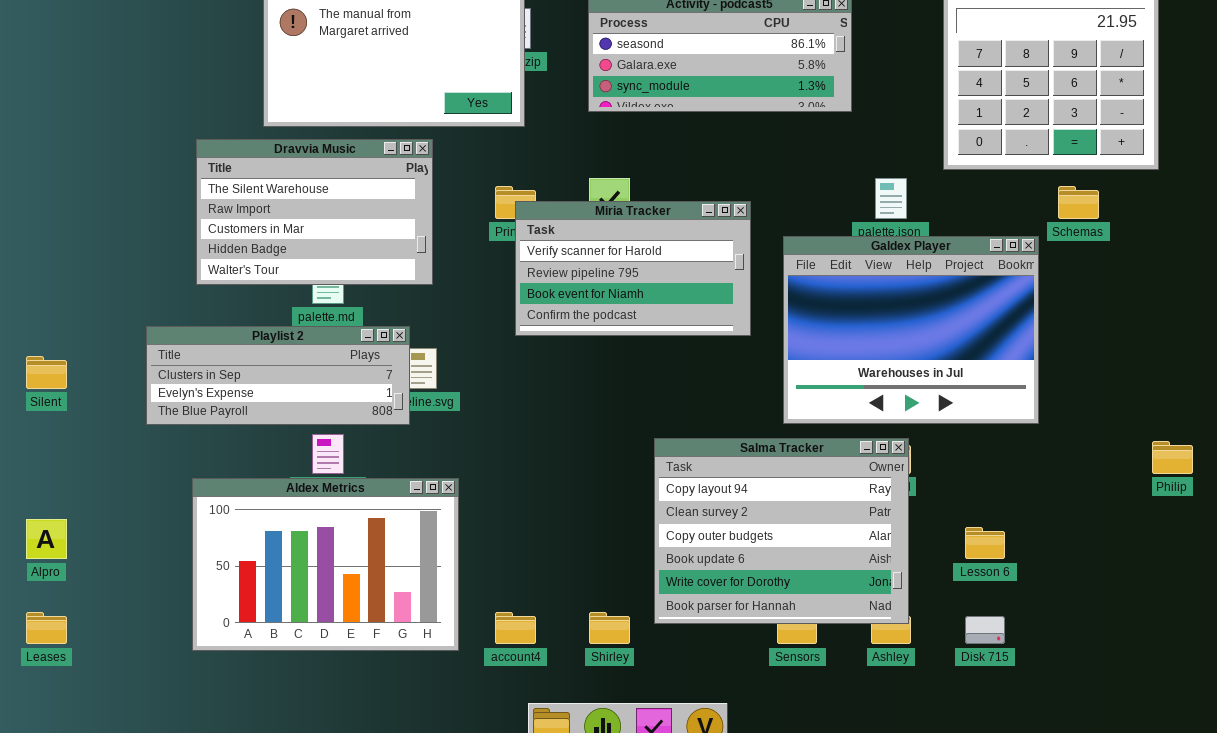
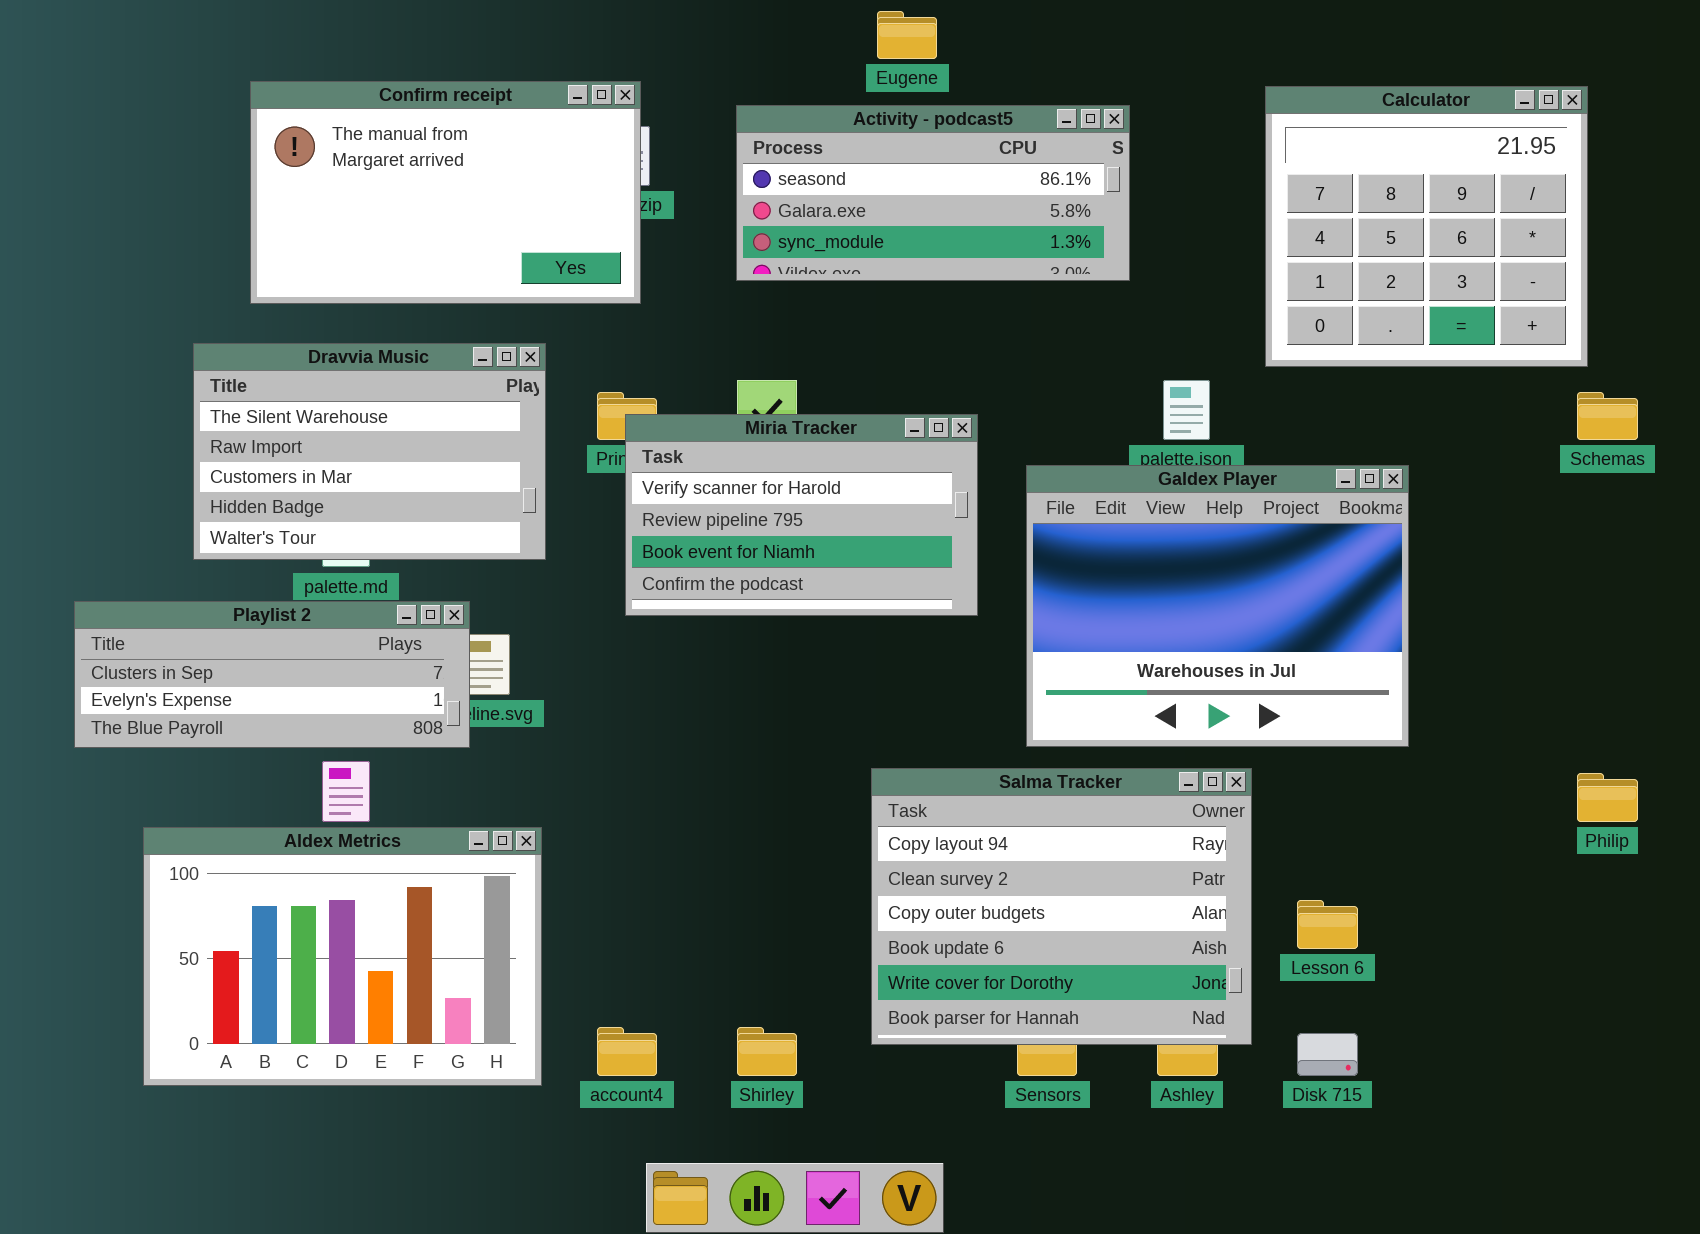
Dravvia Music: [196,139,433,285] -> [193,343,546,560], moved
Schemas: [1058,186,1099,219] -> [1577,392,1638,440], moved
Salma Tracker: [654,438,909,624] -> [871,768,1252,1045], moved

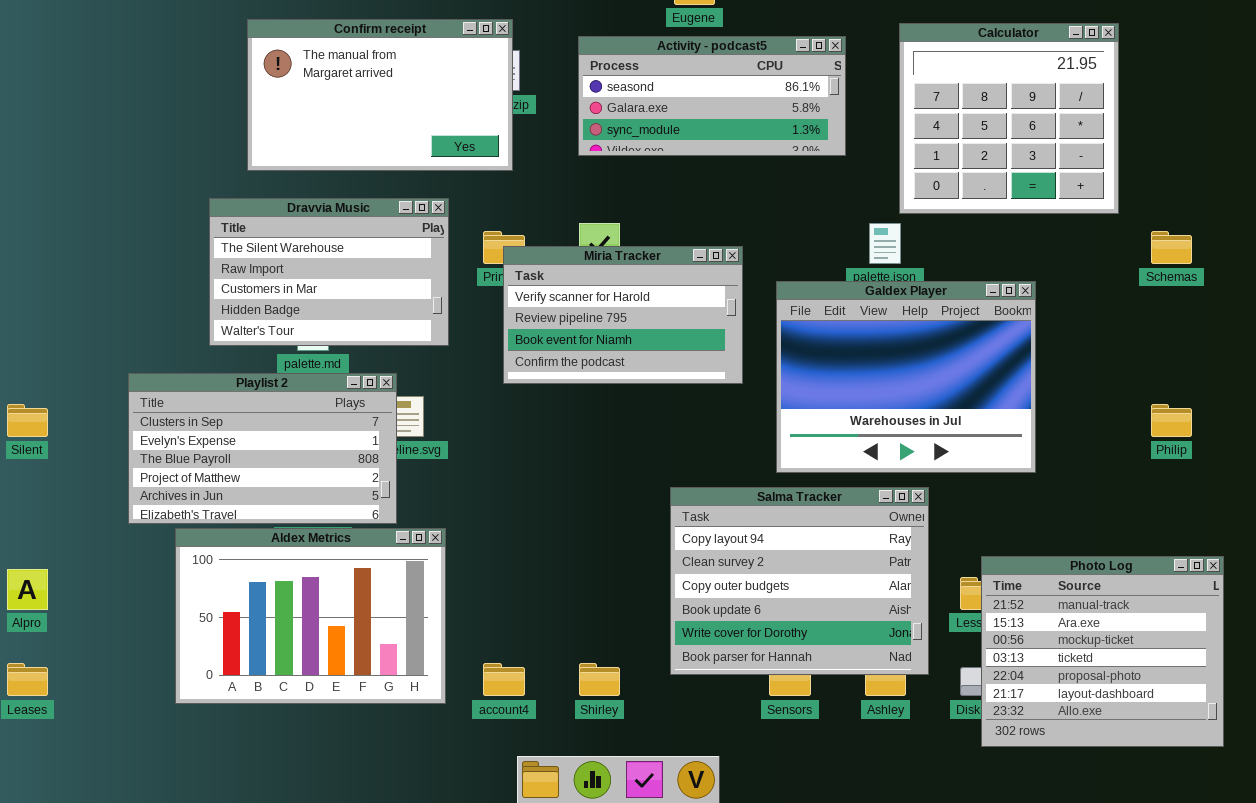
Calculator: [1265,86,1588,367] -> [899,23,1119,214], moved
Playlist 2: [74,601,470,748] -> [128,373,397,524], resized
Philip: [1577,773,1638,822] -> [1151,404,1192,437], moved
Photo Log: none -> [981,556,1224,747], opened

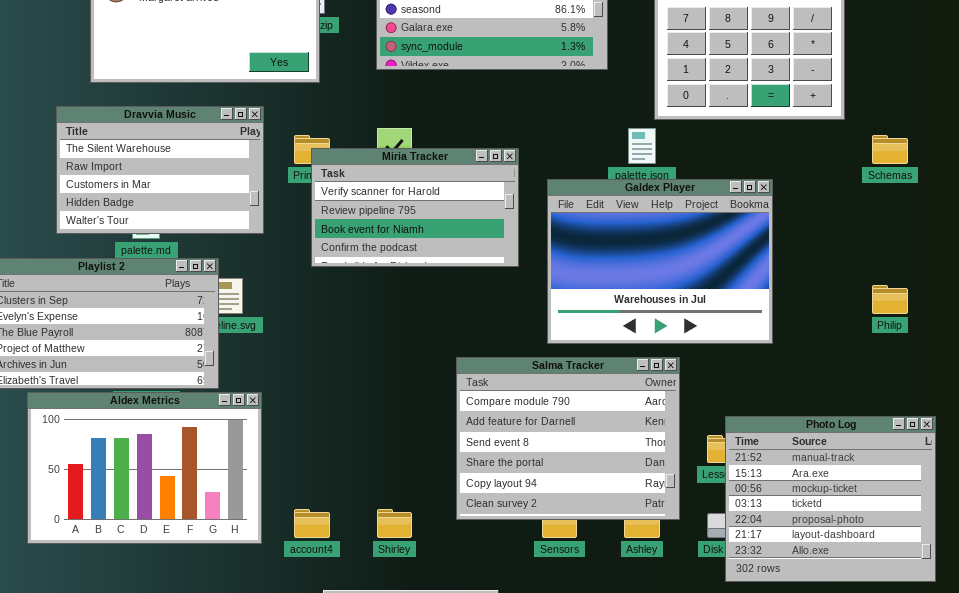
Salma Tracker: [670,487,929,675] -> [456,357,680,520], scrolled up 4 rows

